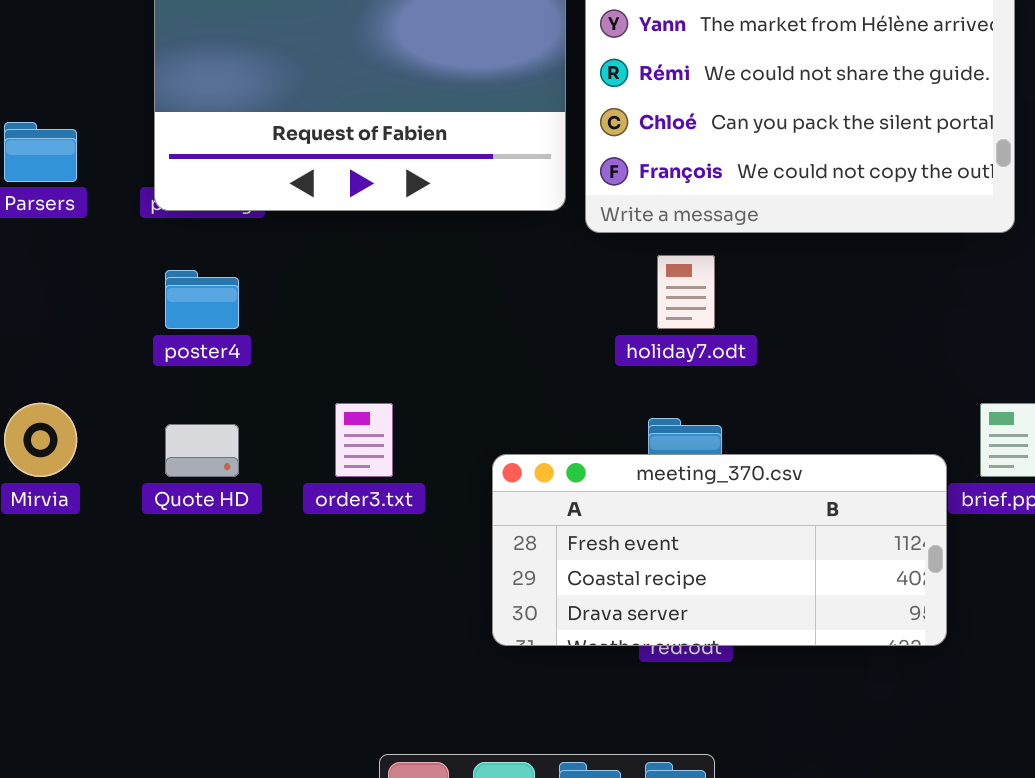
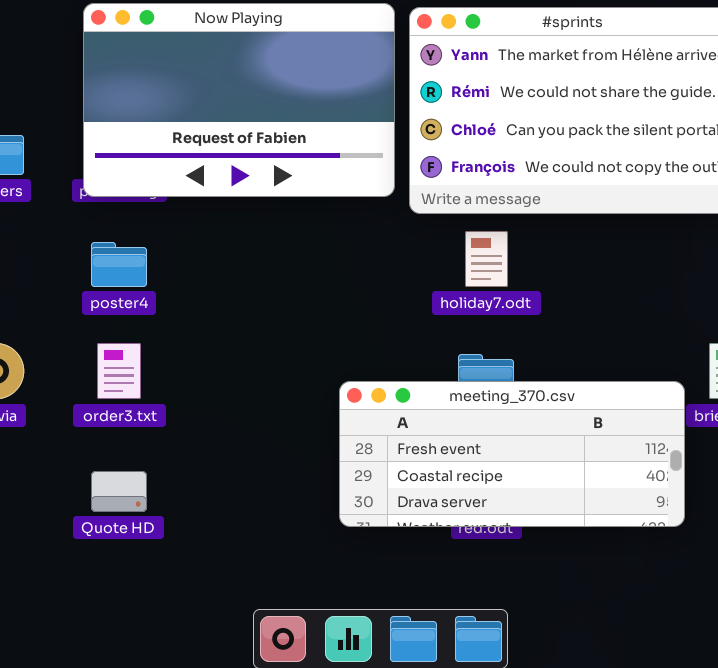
order3.txt: [335,403,393,477] -> [97,343,141,399], moved
Quote HD: [165,424,239,477] -> [91,471,147,512], moved

